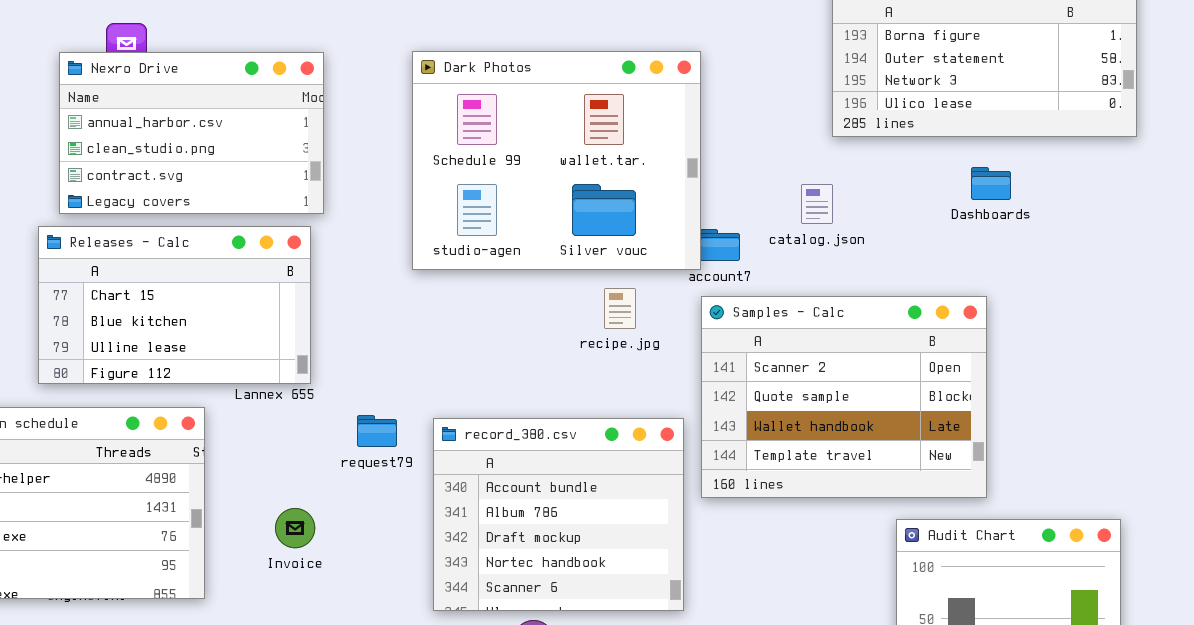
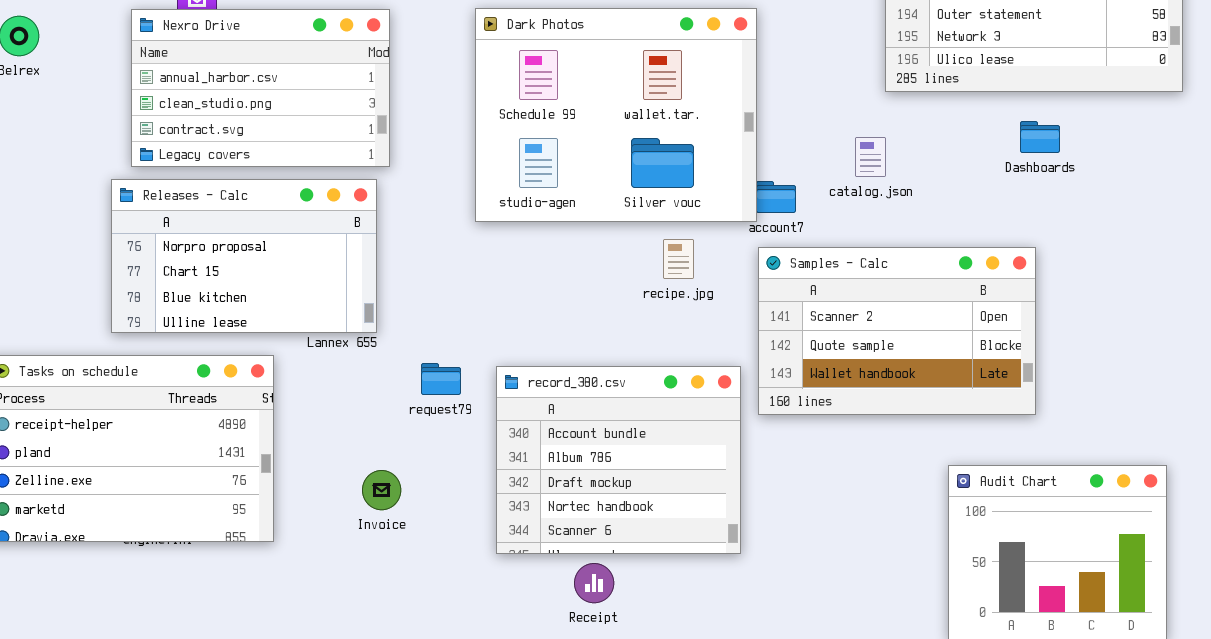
Releases - Calc: [38,226,311,384] -> [111,179,377,333], scrolled up 1 row
Samples - Calc: [701,296,987,498] -> [758,247,1036,415], resized
Invoice: [275,508,315,548] -> [362,470,401,510], moved

